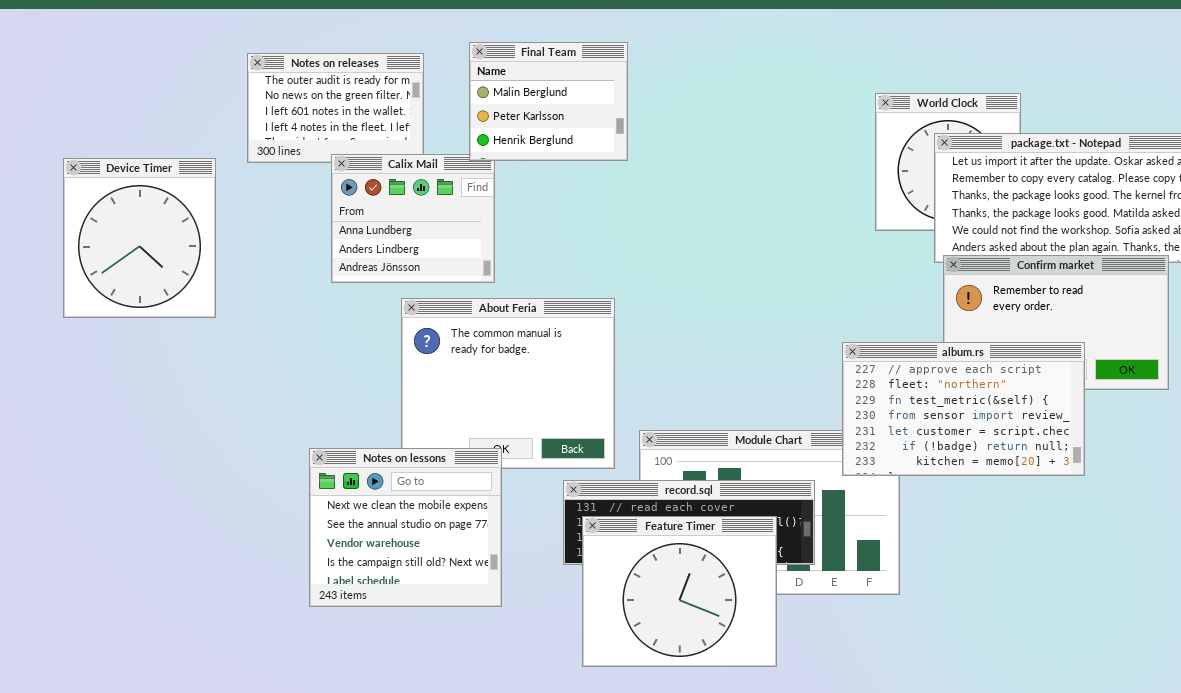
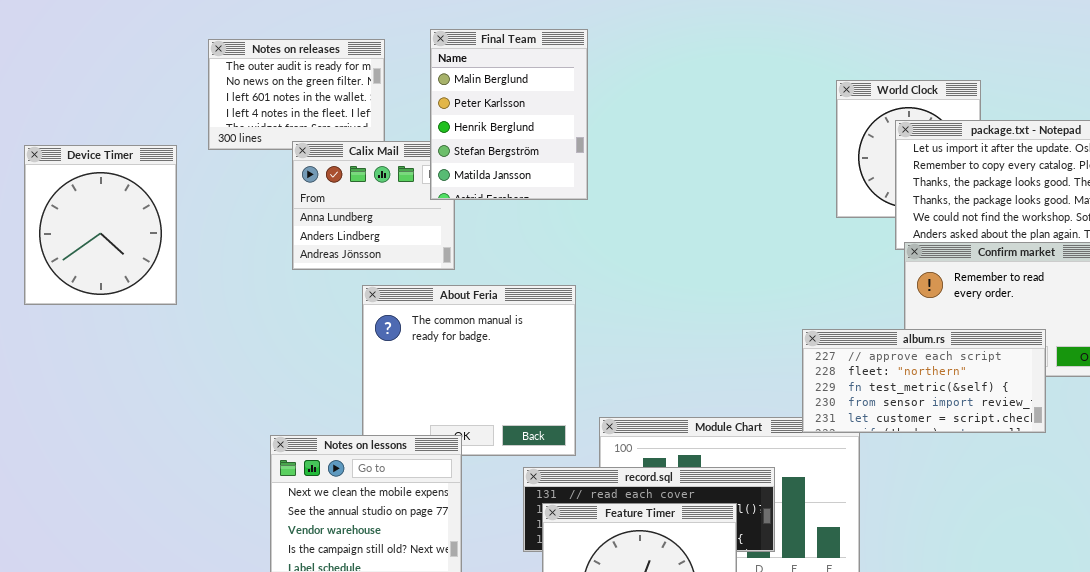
Final Team: [469,42,628,161] -> [430,29,588,200], resized
album.rs: [842,342,1085,476] -> [802,329,1046,433], resized

